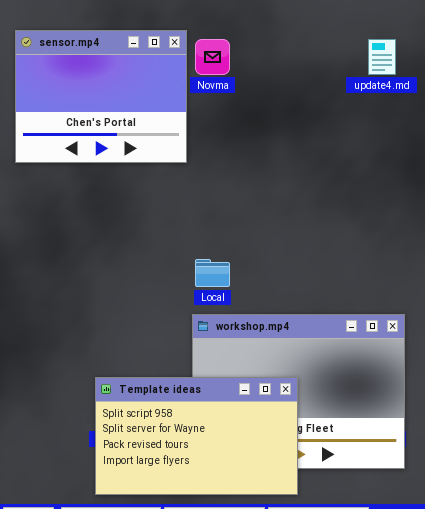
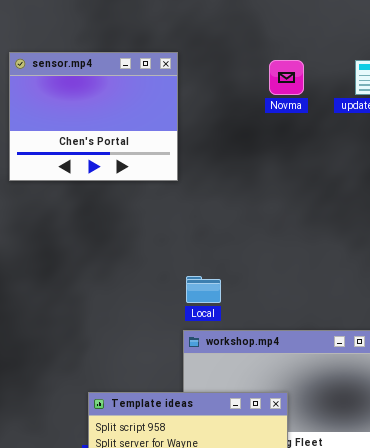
Novma: [195,39,230,75] -> [269,60,304,95], moved

